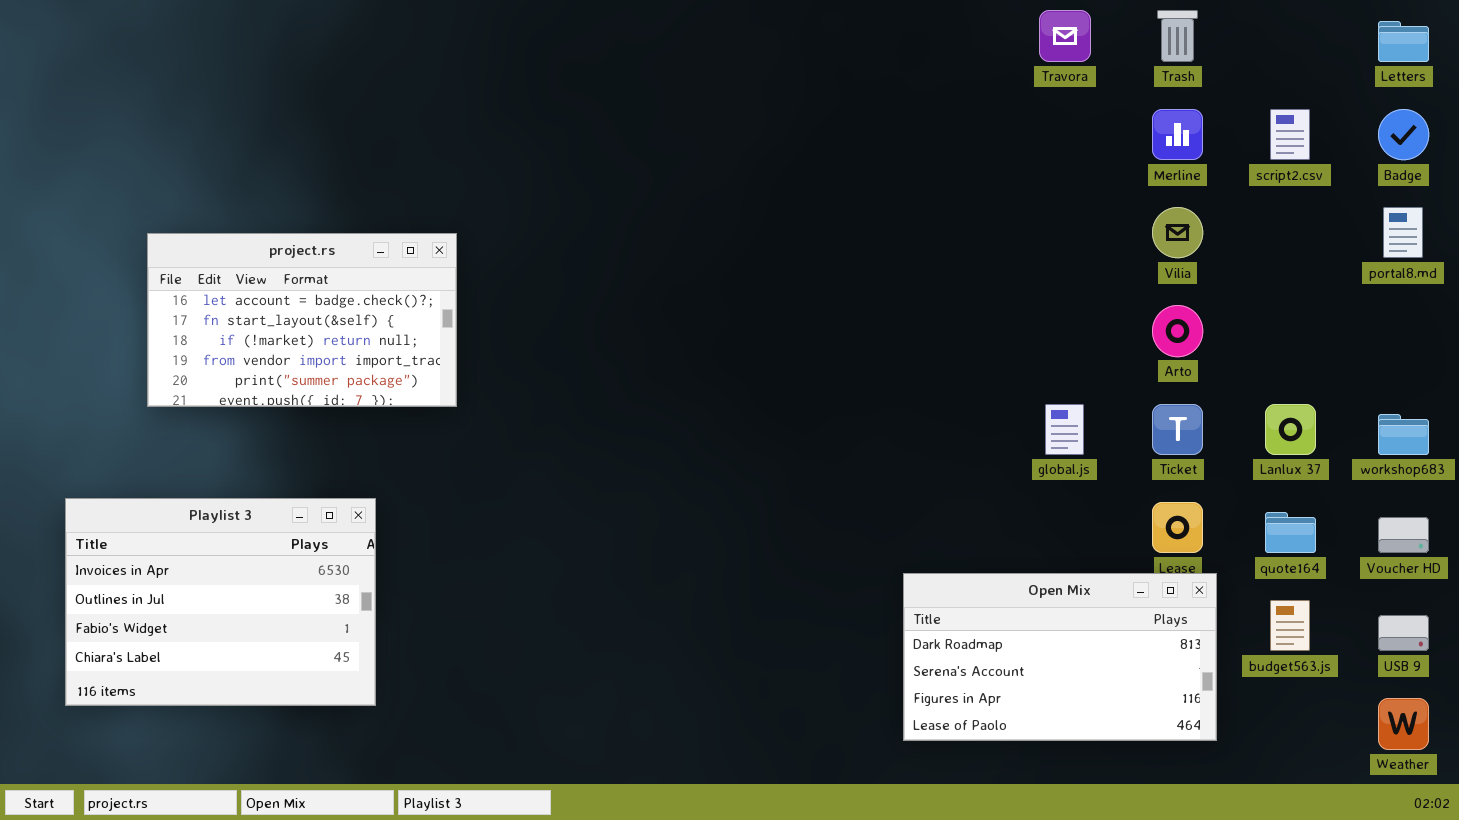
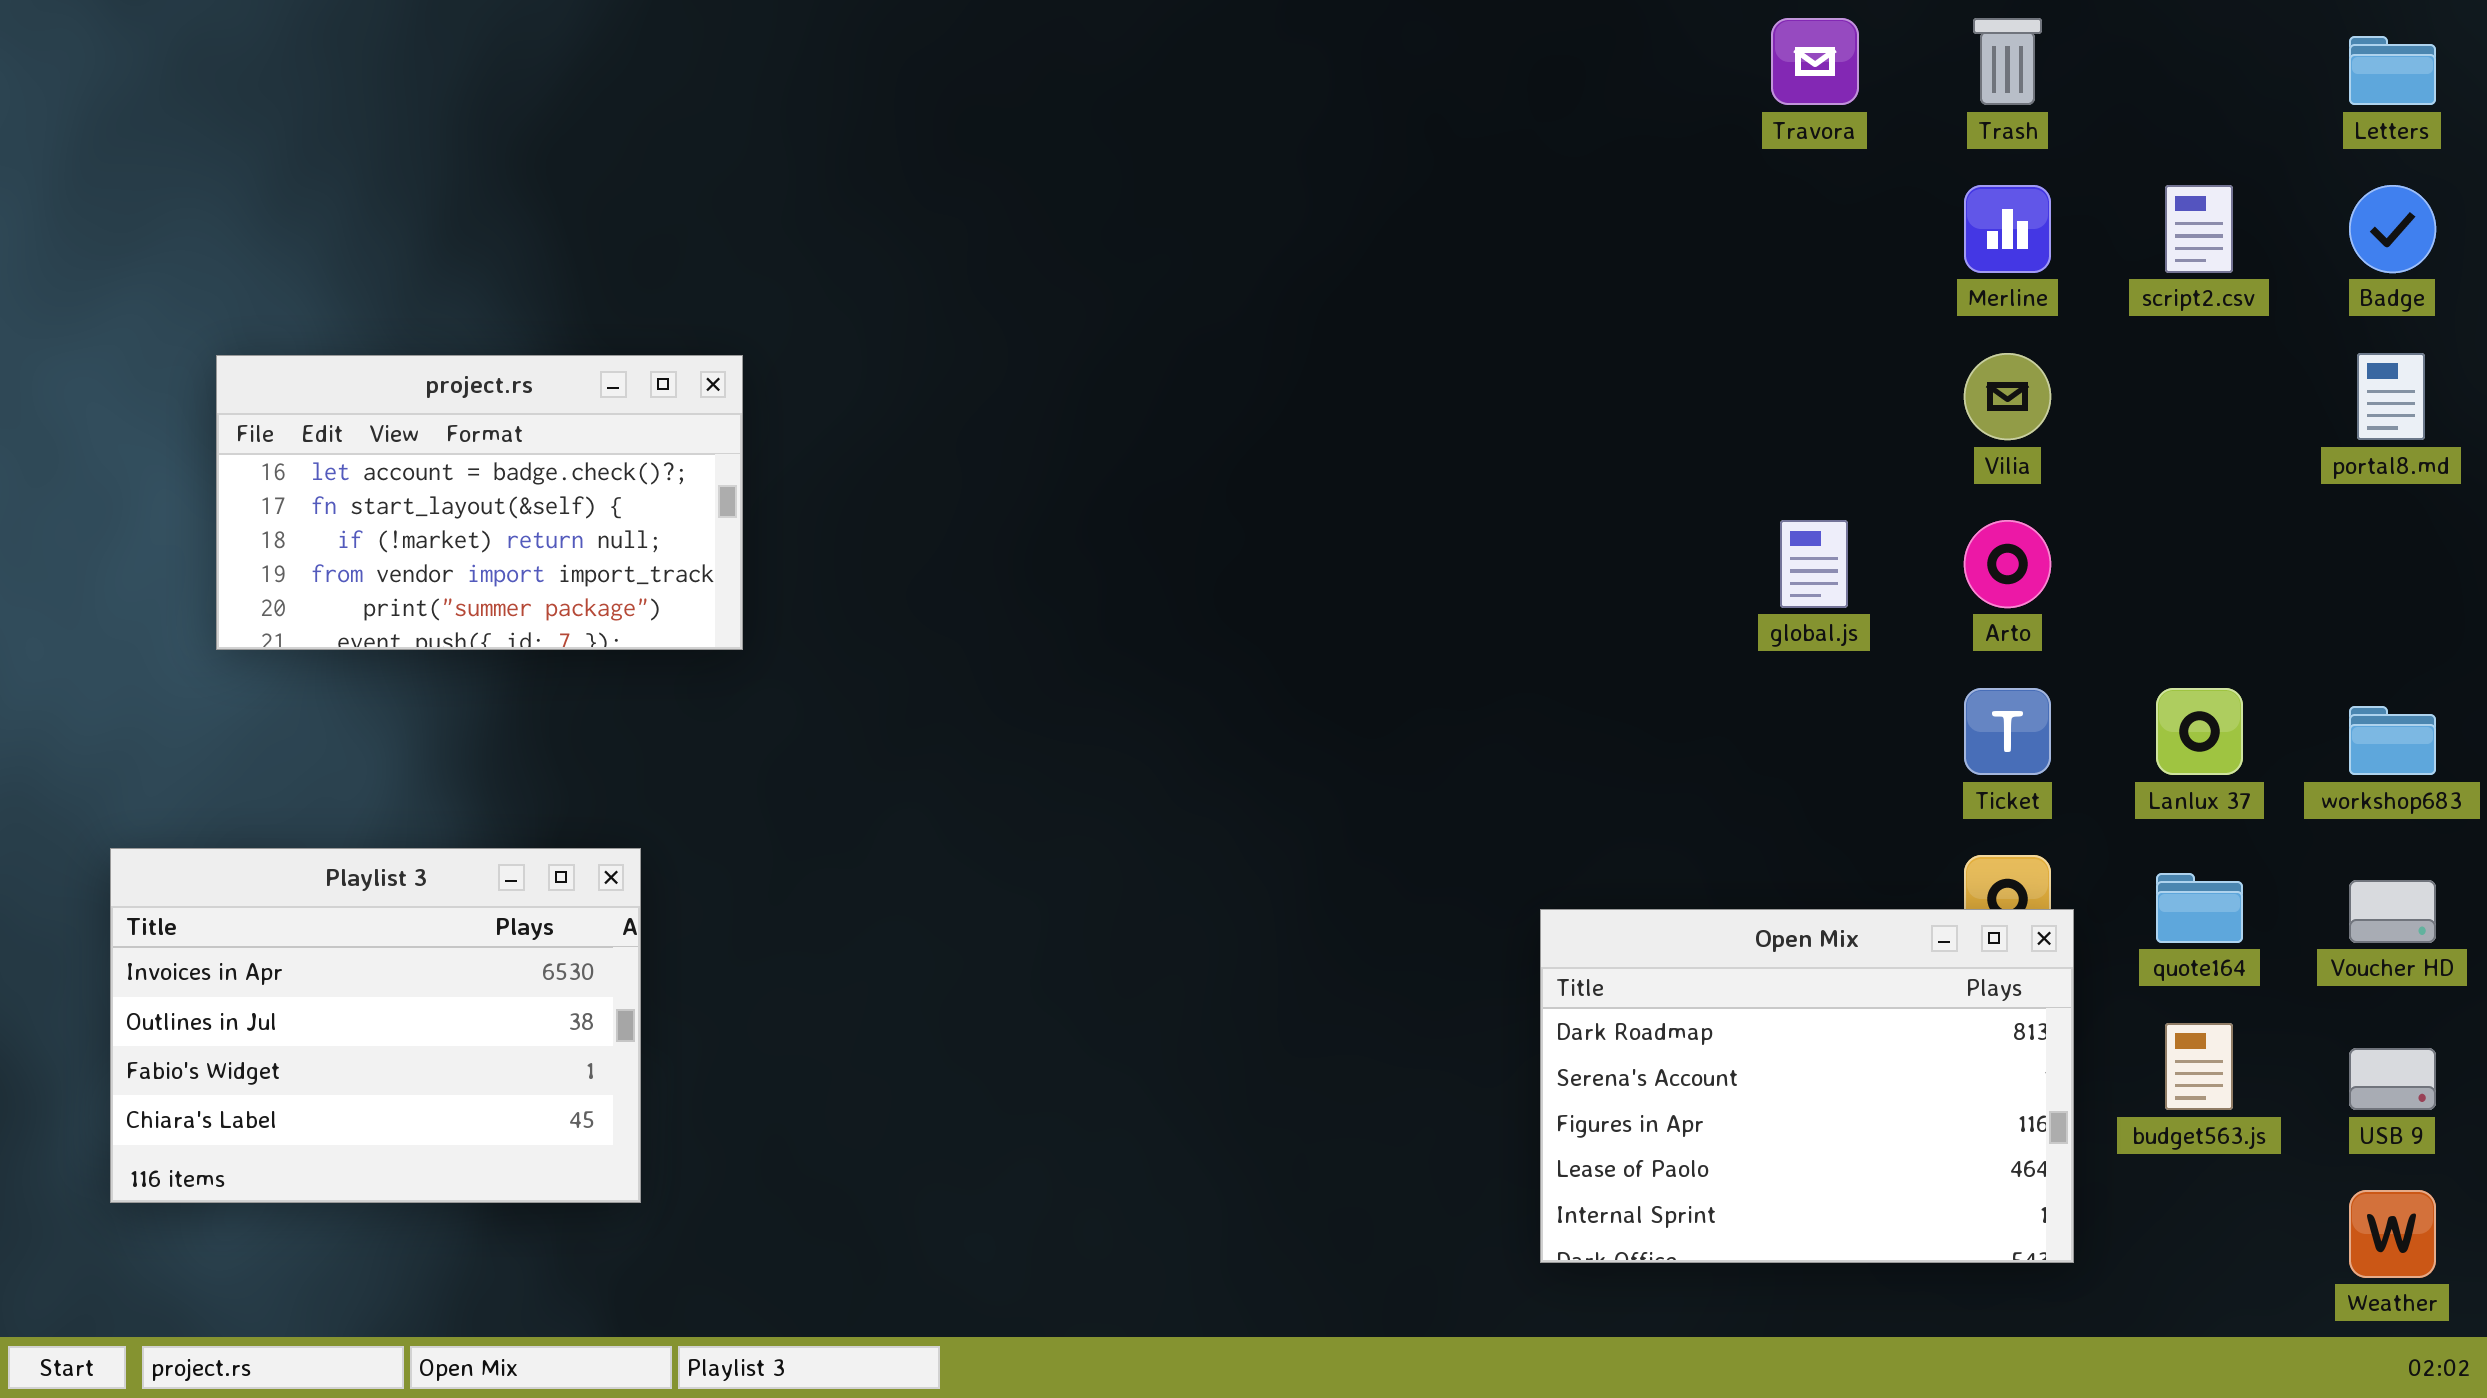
project.rs: [147,233,457,407] -> [216,355,743,650], moved
global.js: [1045,404,1084,455] -> [1780,520,1848,608], moved
Open Mix: [903,573,1217,741] -> [1540,909,2074,1263], resized

